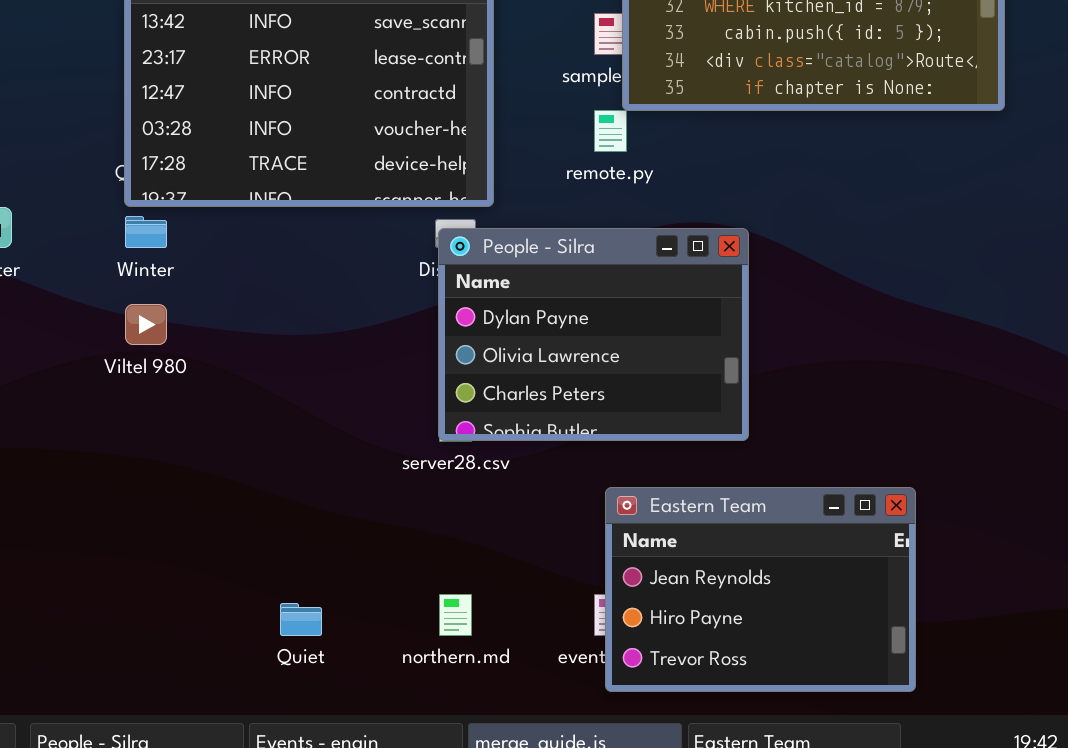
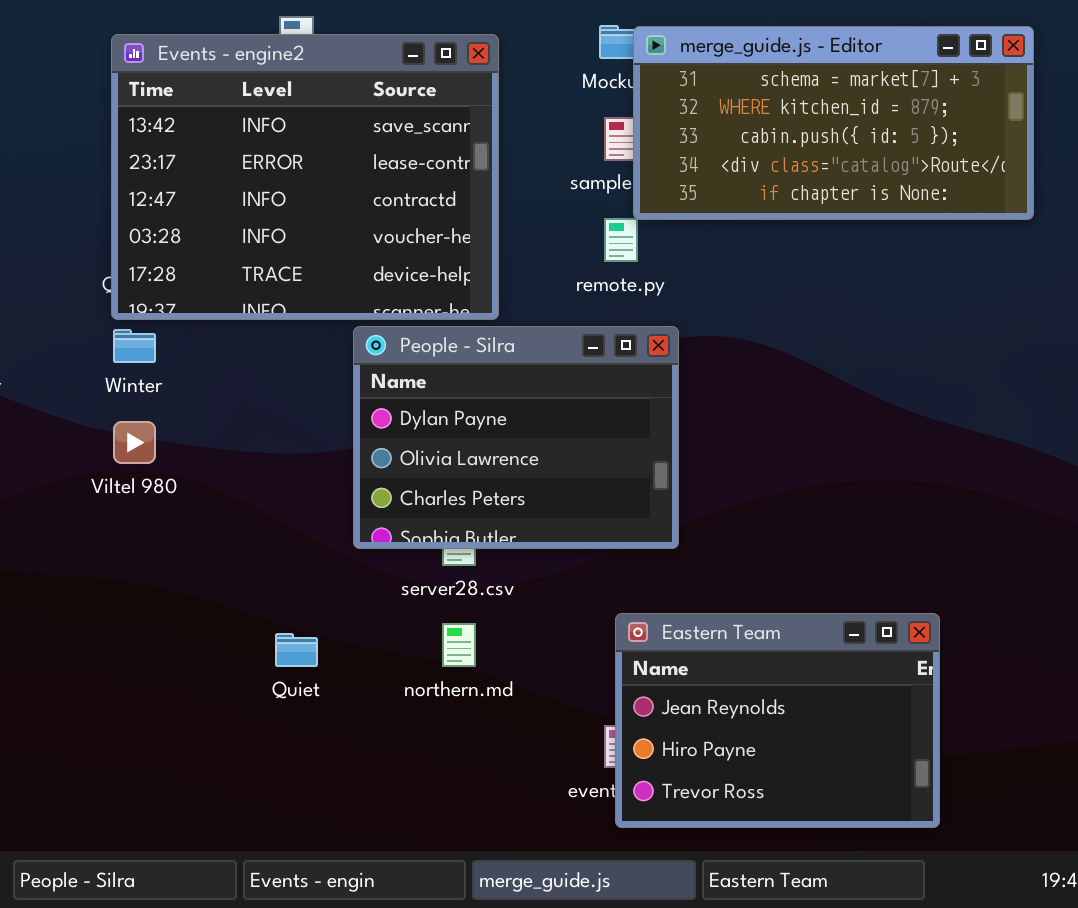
People - Silra: [438,228,749,441] -> [353,326,679,549], moved
northern.md: [439,594,472,636] -> [442,623,476,667], moved
Quiet: [280,603,322,636] -> [275,633,318,667], moved

